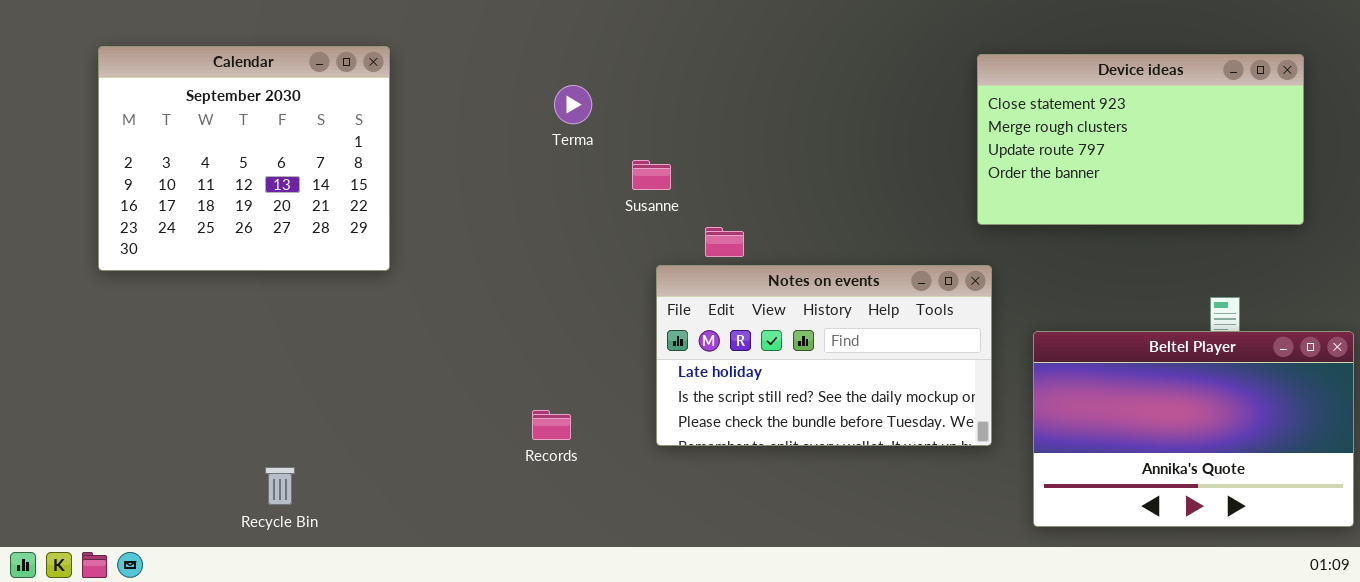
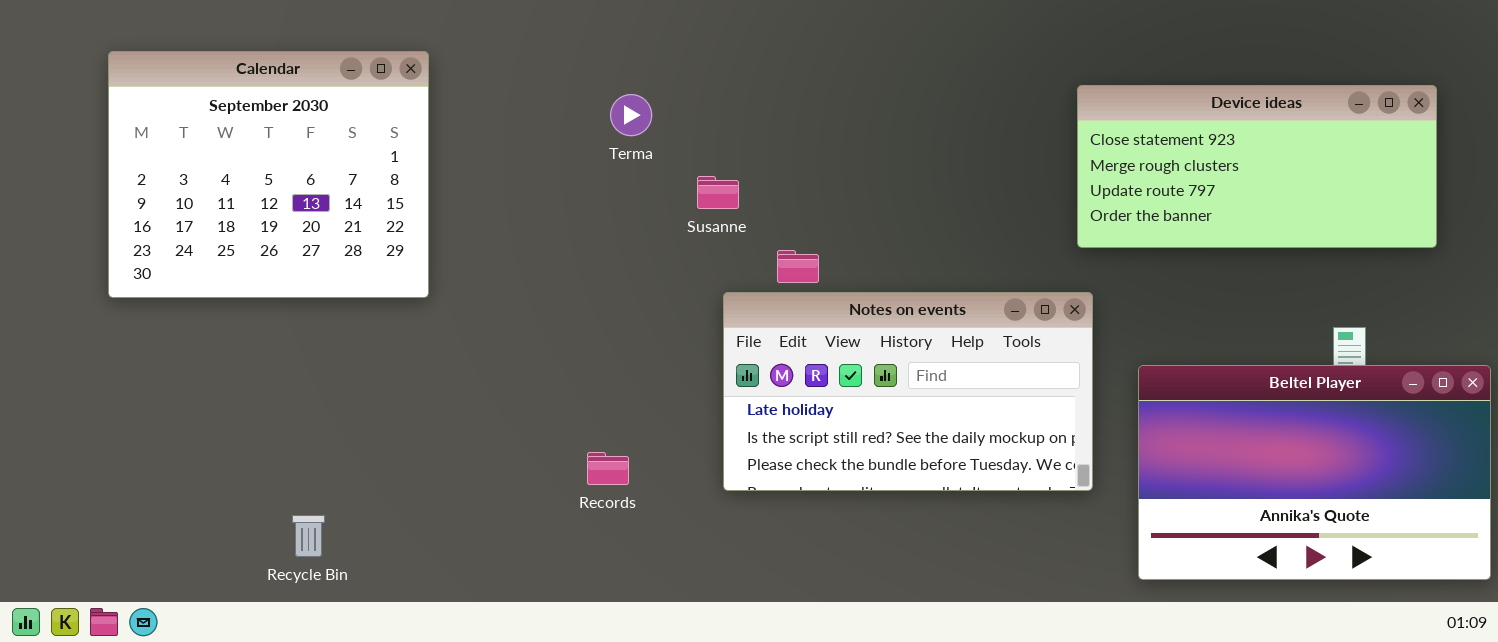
Device ideas: [977,54,1304,225] -> [1077,85,1437,248], resized

